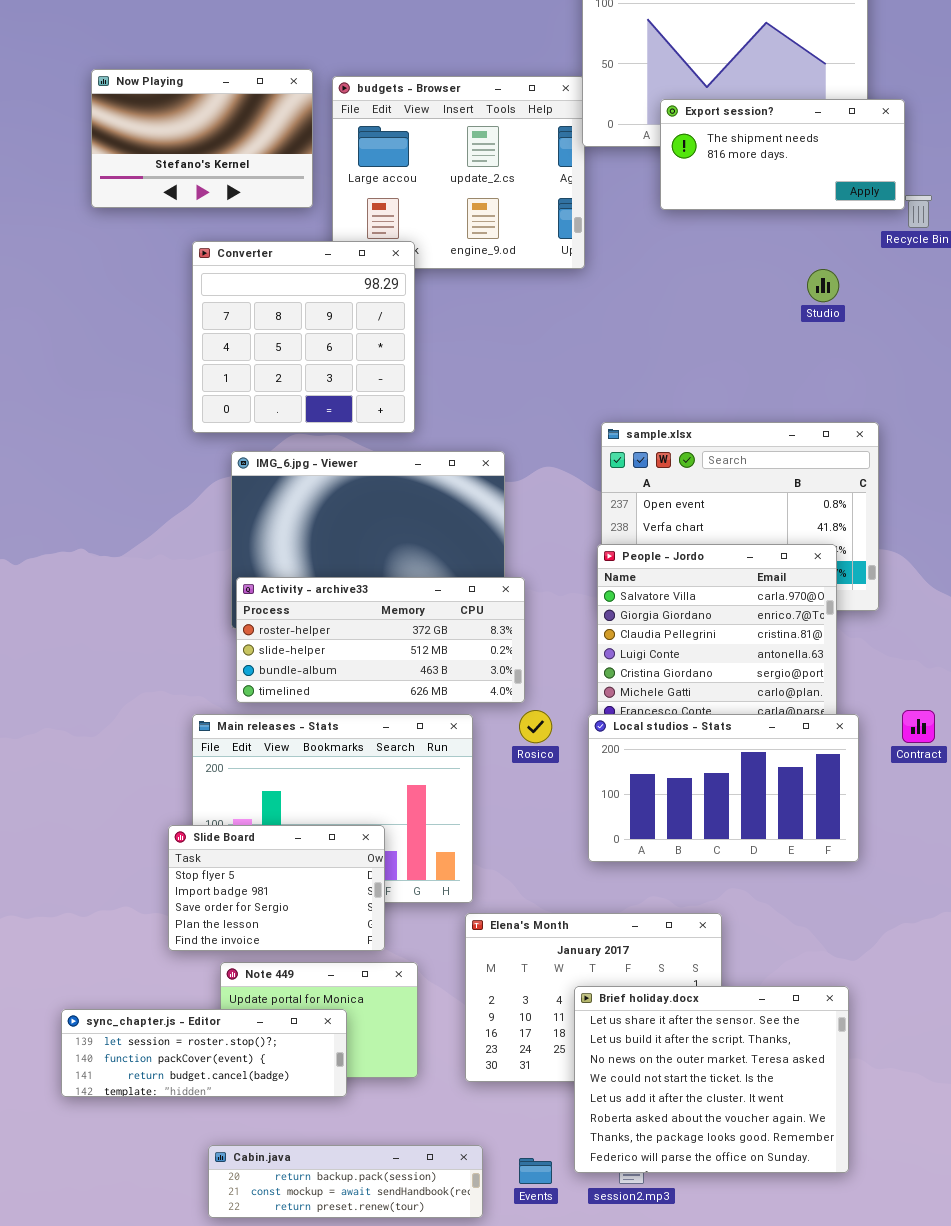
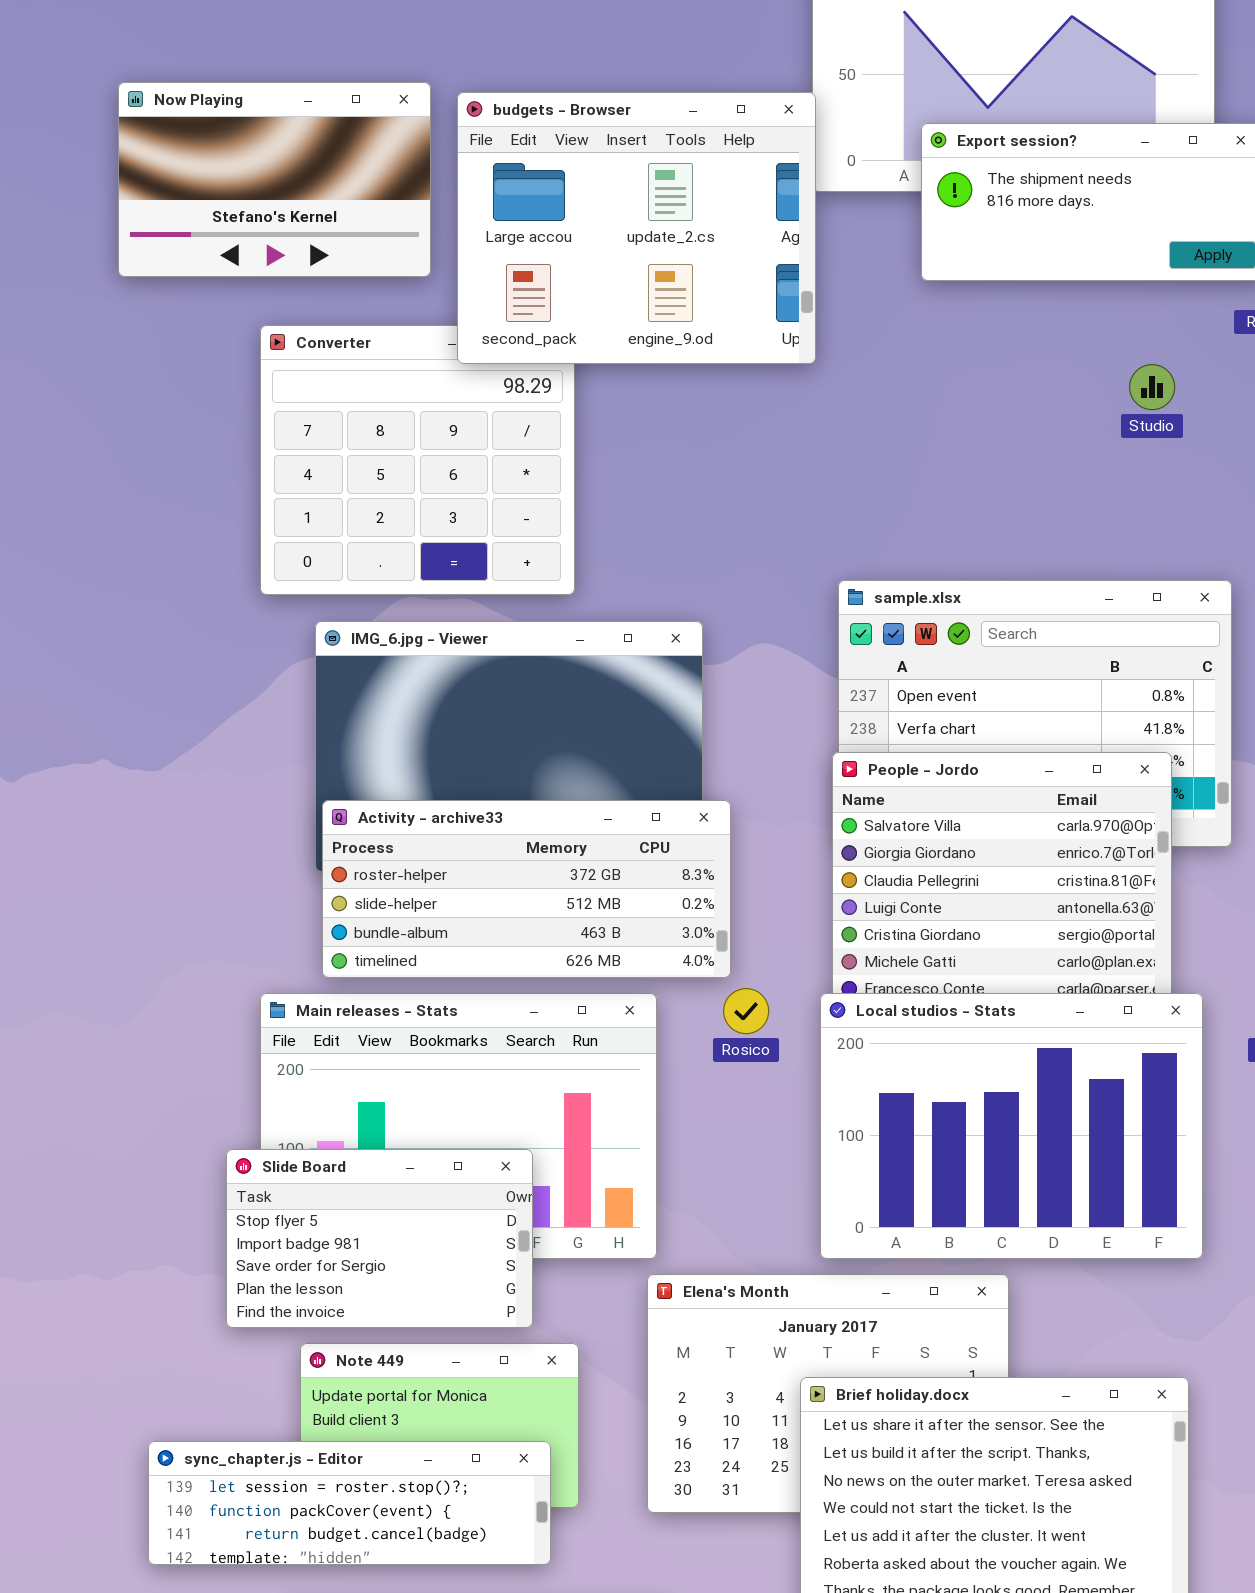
budgets - Browser: [332,76,585,269] -> [457,92,816,364], raised
Local studios - Stats: [588,714,859,862] -> [820,993,1203,1259], resized
sync_chapter.js - Editor: [61,1009,347,1097] -> [148,1441,551,1565], moved

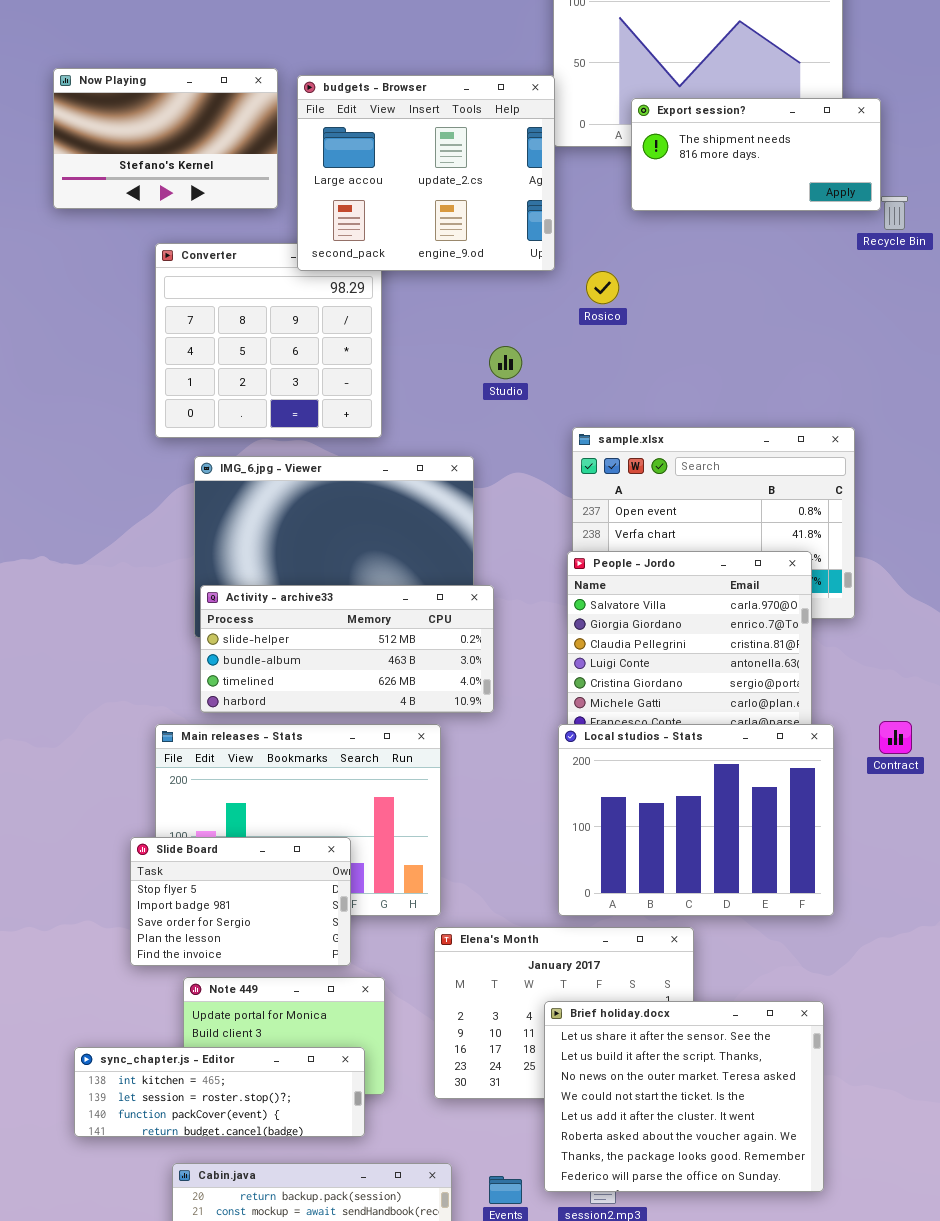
Studio: [1129,364,1175,410] -> [489,346,522,379], moved
Activity - archive33: [322,800,731,978] -> [200,585,494,713], scrolled down 1 row
Rosico: [723,988,769,1034] -> [586,271,619,304], moved
sync_chapter.js - Editor: [148,1441,551,1565] -> [74,1047,365,1137], scrolled up 1 row

